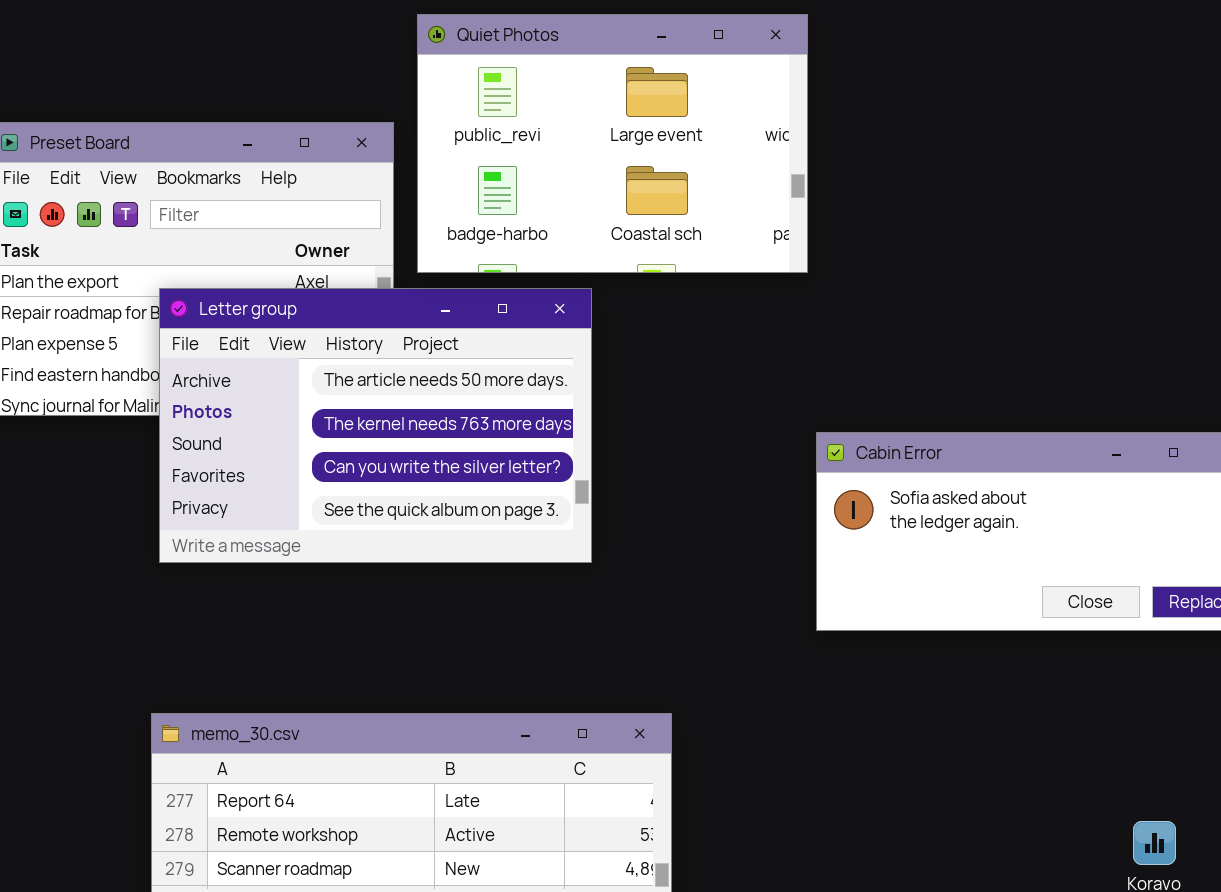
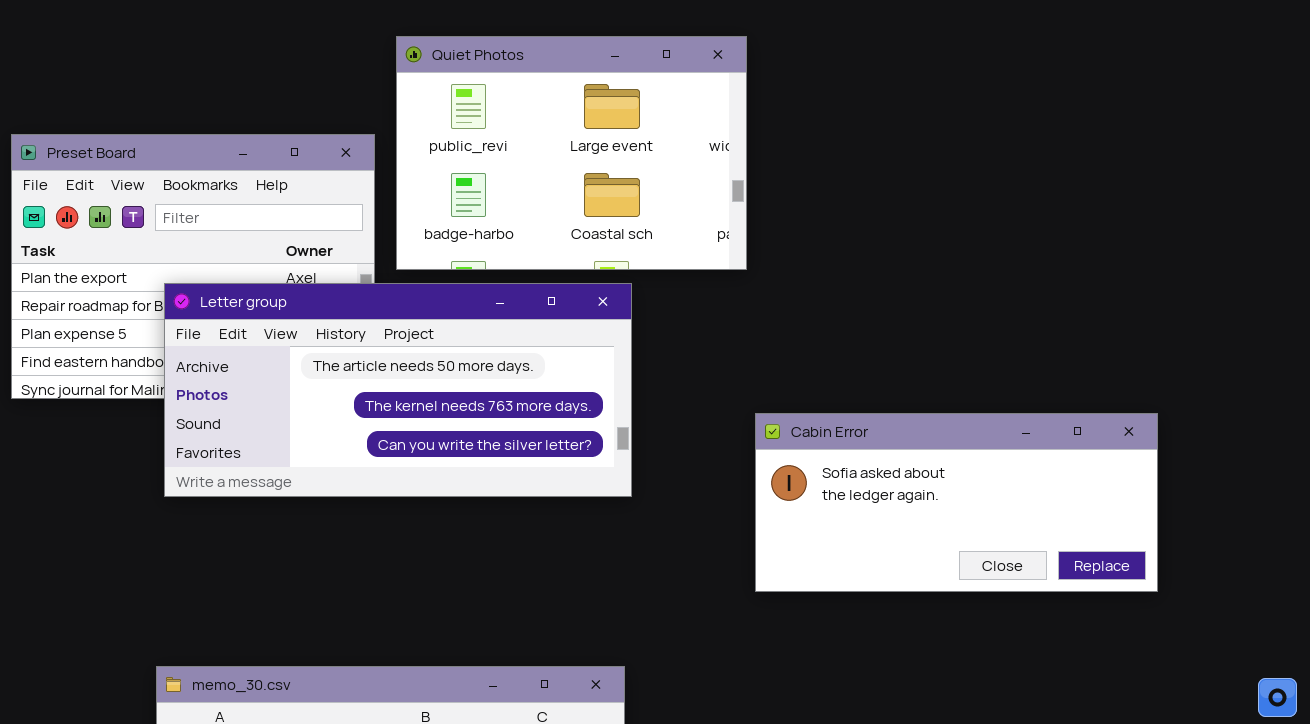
Letter group: [159,288,592,563] -> [164,283,632,497], resized

